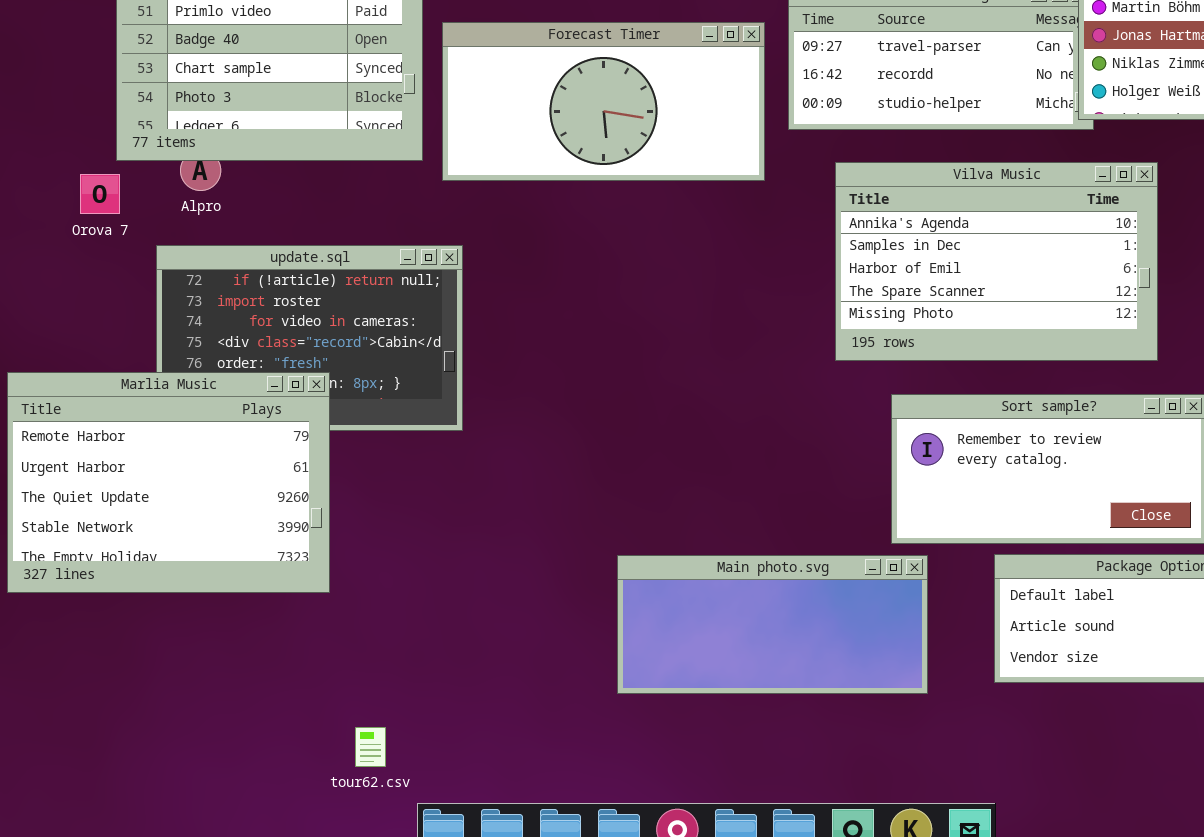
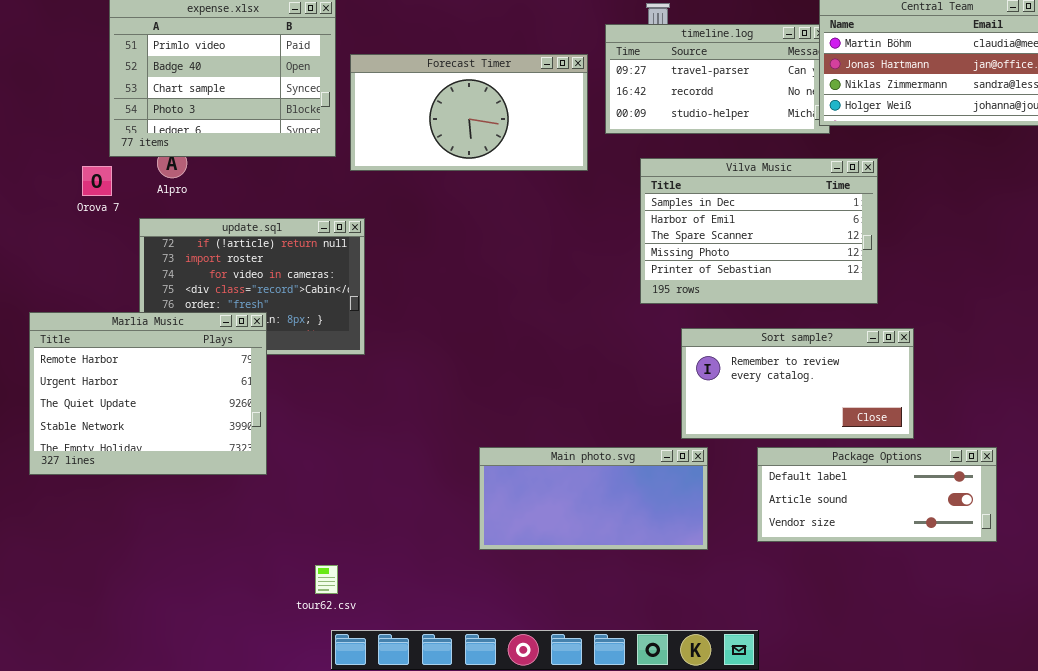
Vilva Music: [835,162,1158,361] -> [640,158,878,304], scrolled down 1 row
tour62.csv: [355,727,386,767] -> [315,565,338,594], moved

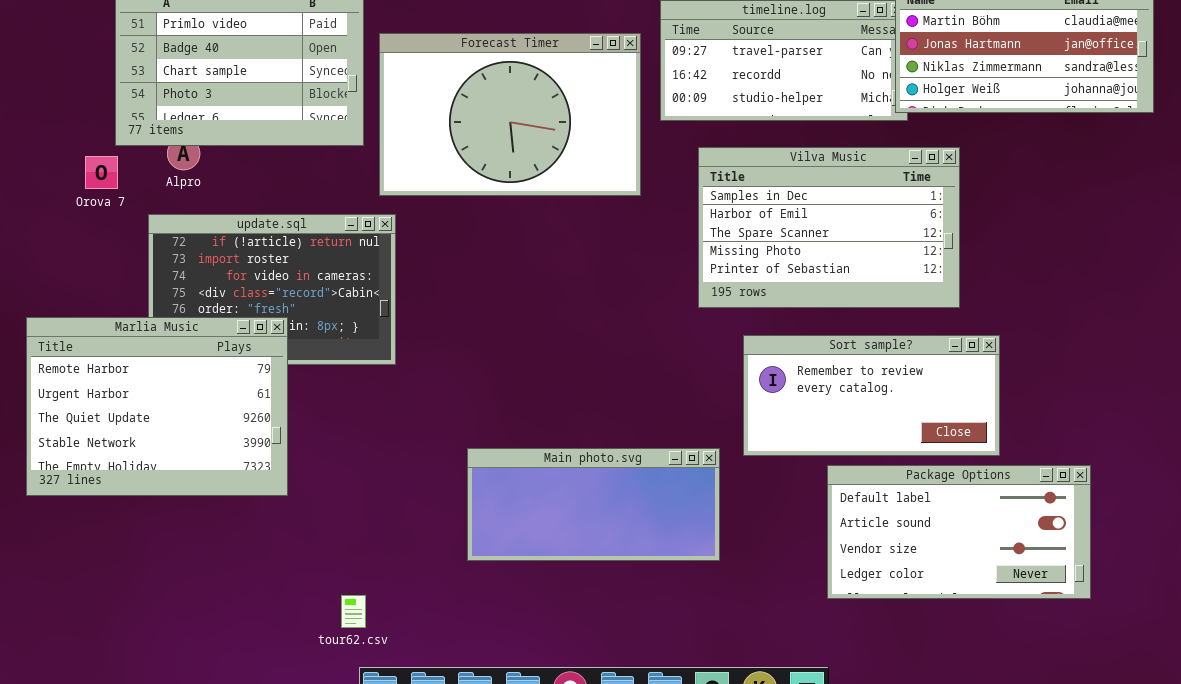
Forecast Timer: [350,54,588,171] -> [379,33,641,196], resized
Package Options: [757,447,997,542] -> [827,465,1091,599], resized
Main photo.svg: [479,447,708,550] -> [467,448,720,561], moved

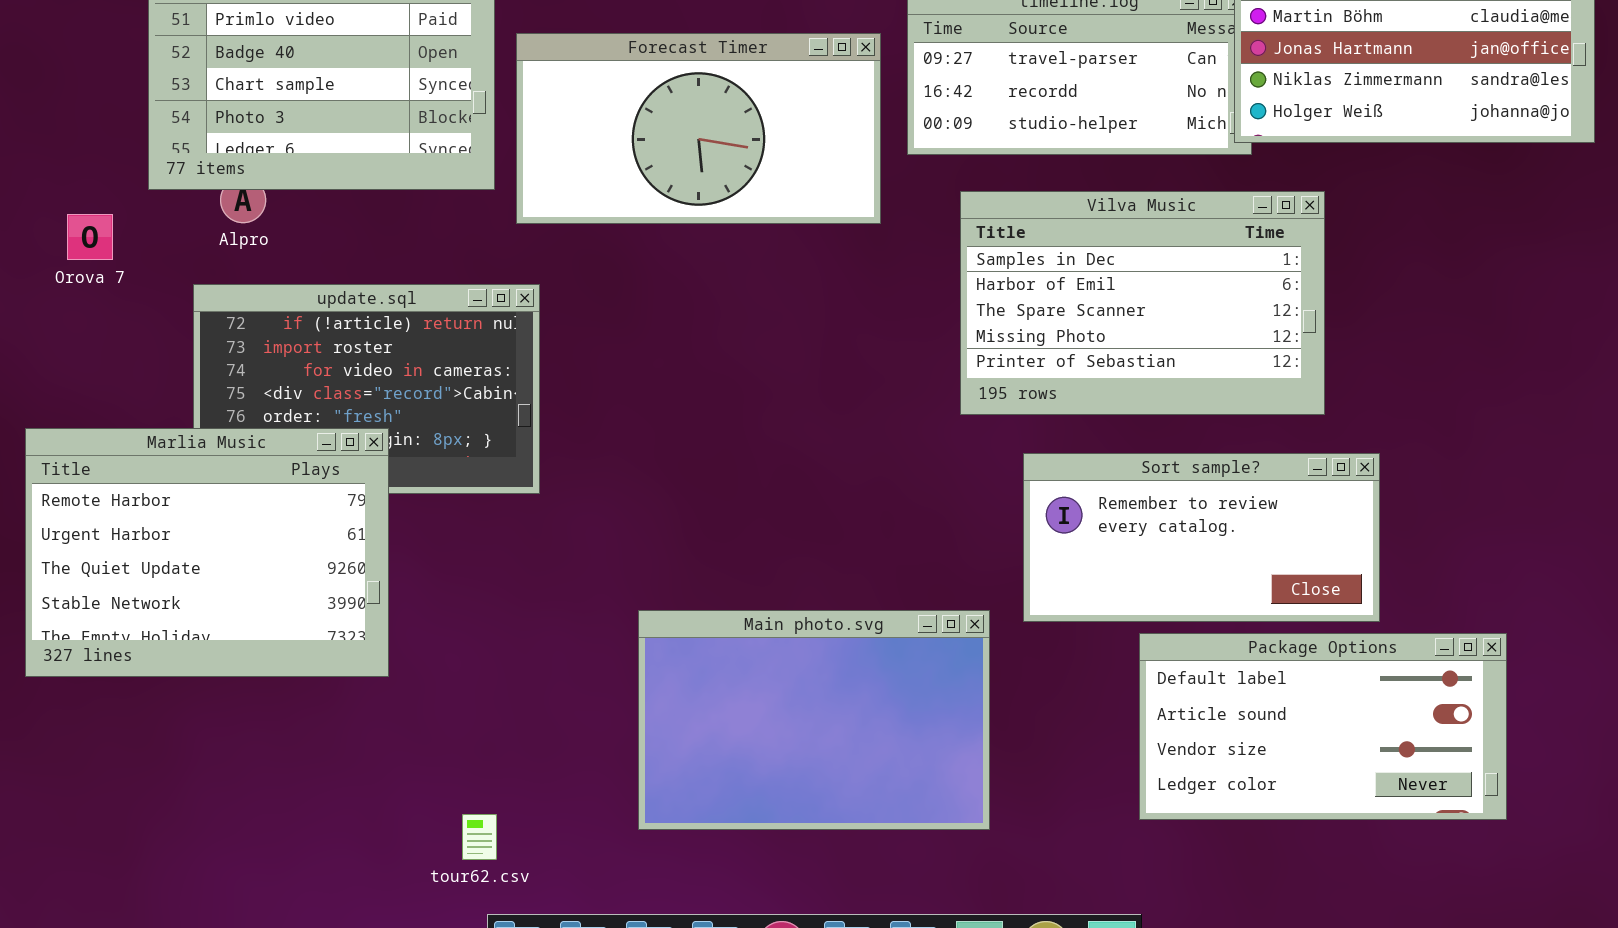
Forecast Timer: [379,33,641,196] -> [516,33,881,224], resized
Orova 7: [85,156,118,189] -> [67,214,113,260], moved
Main photo.svg: [467,448,720,561] -> [638,610,990,830], resized

